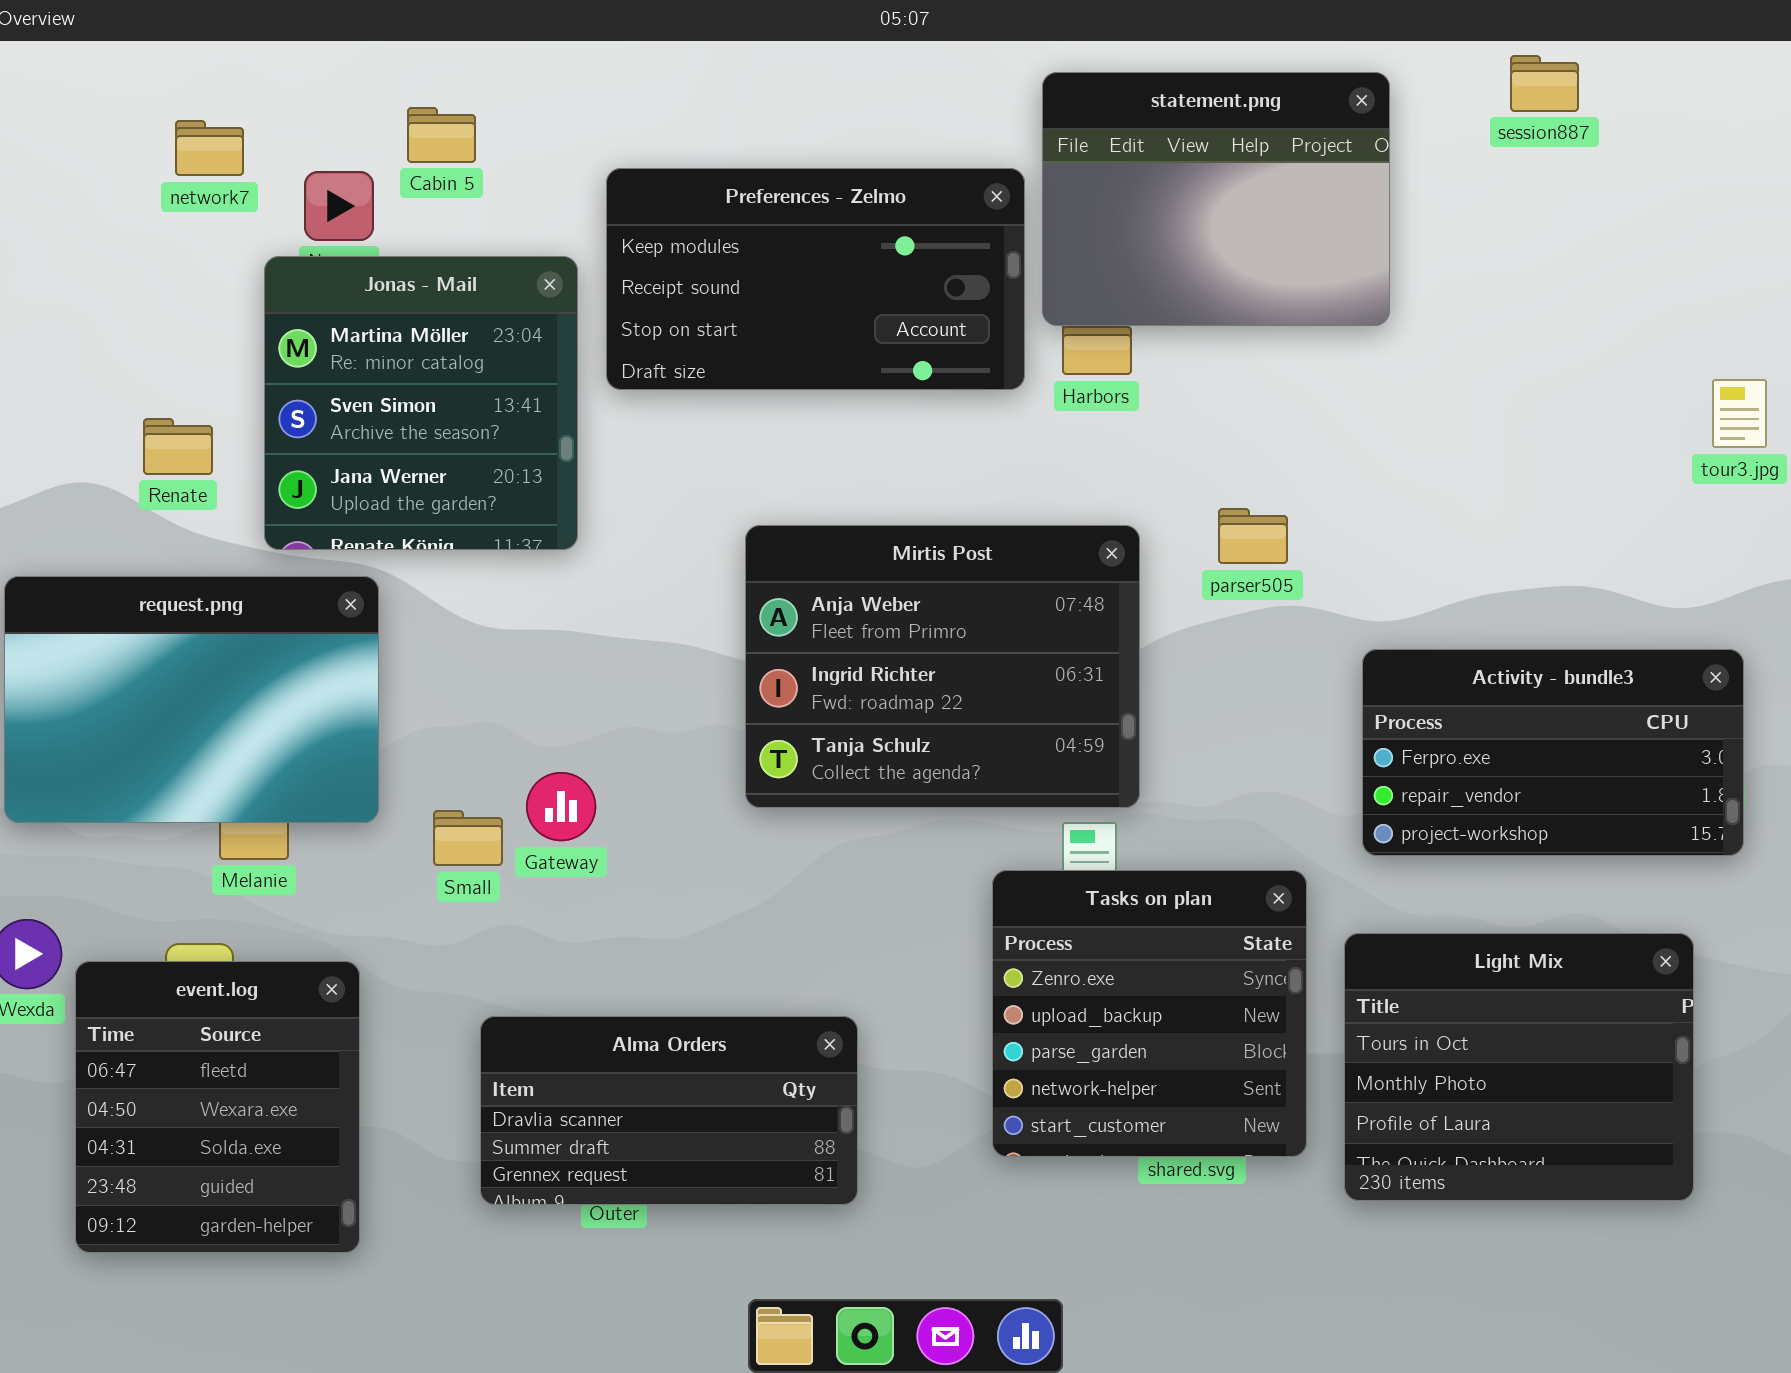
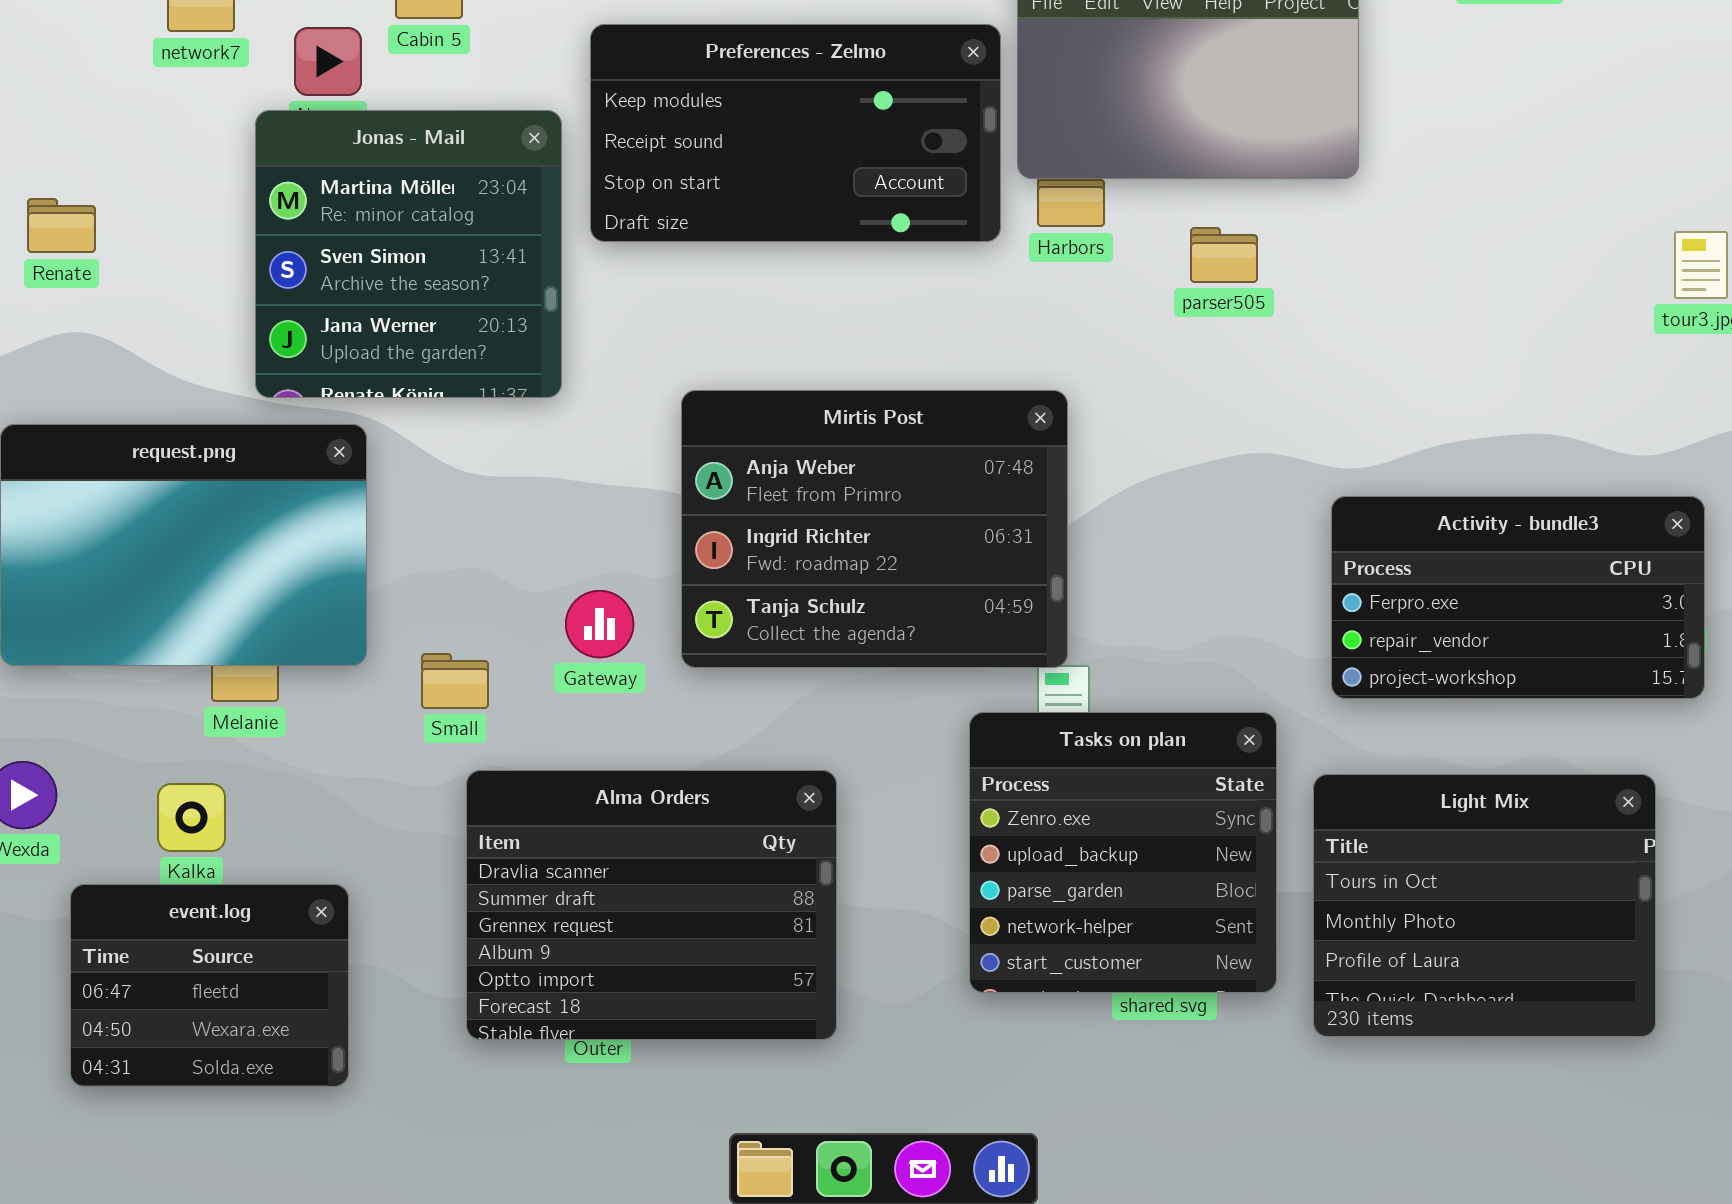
Renate: [143,418,213,475] -> [27,198,96,253], moved
parser505: [1218,508,1288,564] -> [1190,227,1258,283], moved
Mirtis Post: [745,525,1140,808] -> [681,390,1068,668], moved
Gateway: [526,772,596,841] -> [565,590,634,658], moved
event.log: [75,961,360,1253] -> [70,884,349,1087], resized
Alma Orders: [480,1016,858,1205] -> [466,770,837,1040], resized

